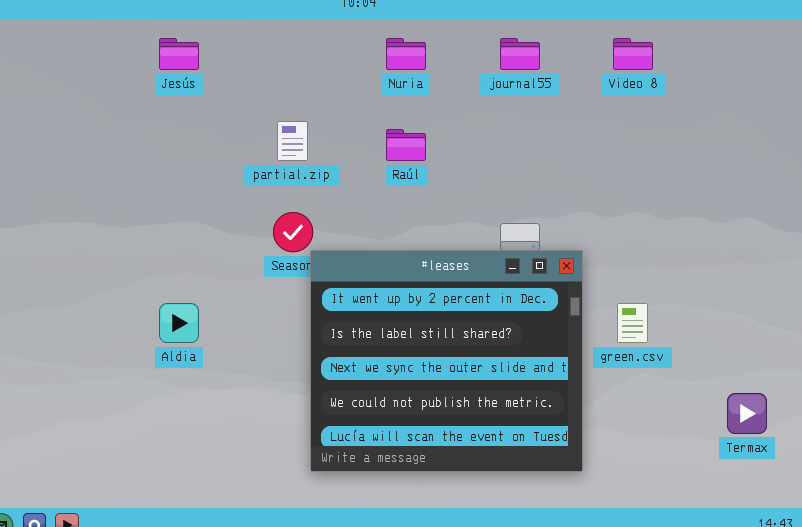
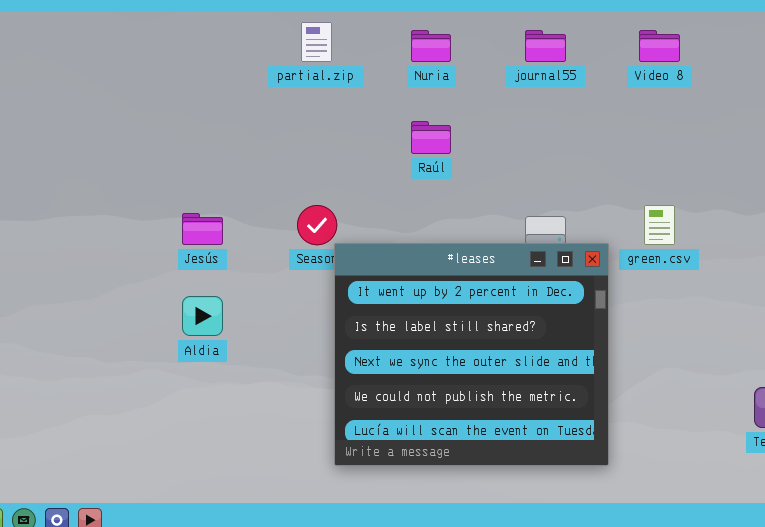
Jesús: [159,38,199,70] -> [182,213,223,245], moved
partial.zip: [277,121,308,161] -> [301,22,332,62], moved
green.csv: [617,303,648,343] -> [644,205,675,245], moved

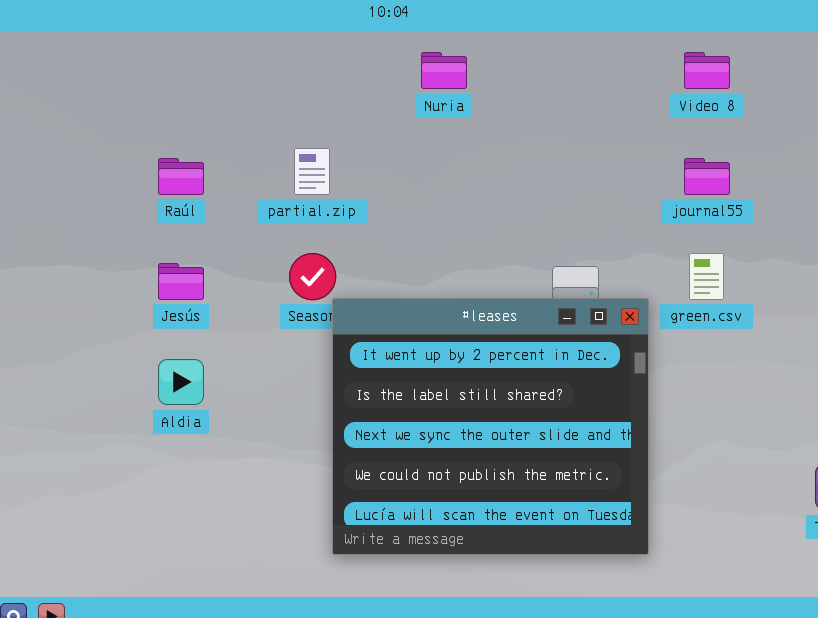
partial.zip: [301,22,332,62] -> [294,148,330,195], moved
journal55: [525,30,566,62] -> [684,158,730,195], moved
Raúl: [411,121,451,154] -> [158,158,204,195], moved

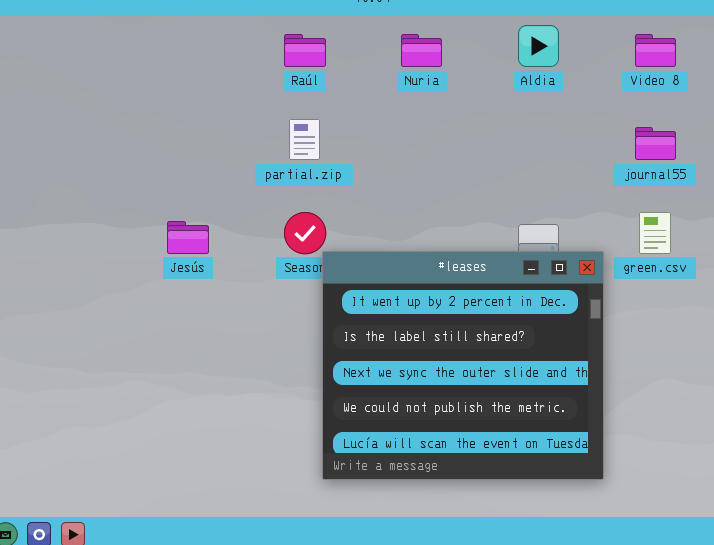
Raúl: [158,158,204,195] -> [284,34,326,67], moved
Aldia: [158,359,204,405] -> [518,25,559,67], moved

